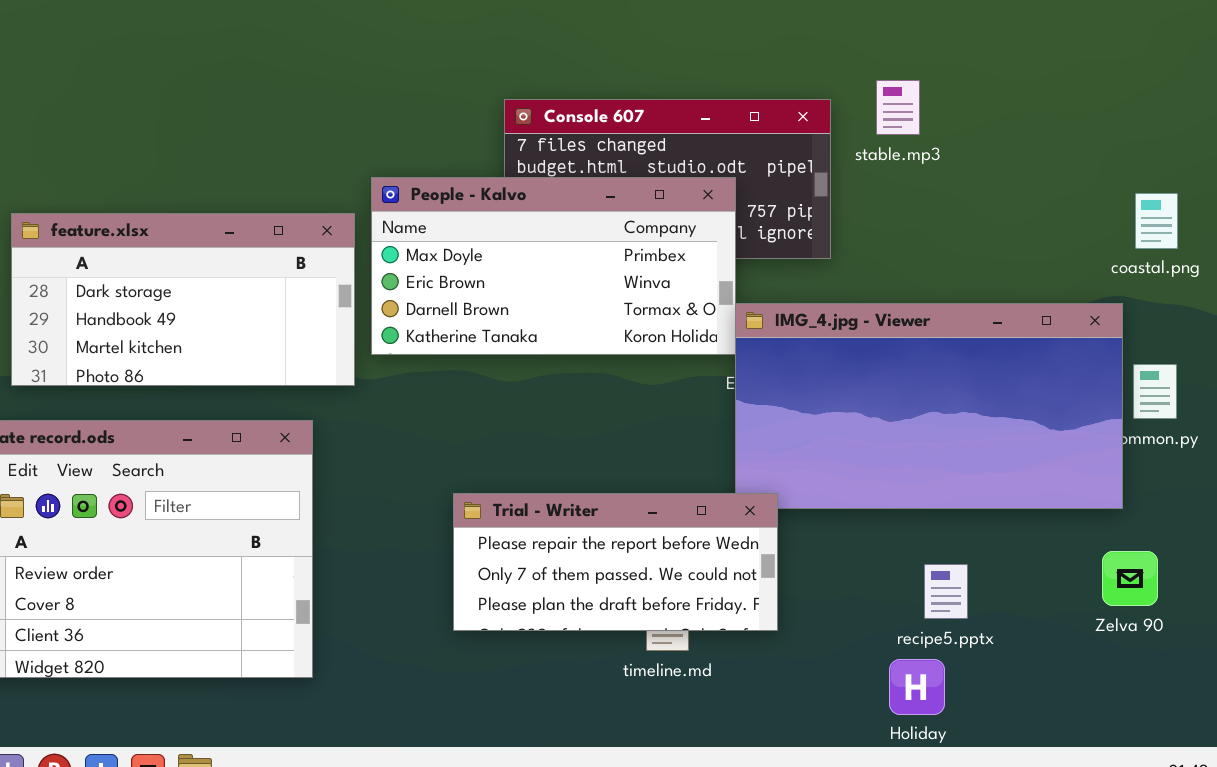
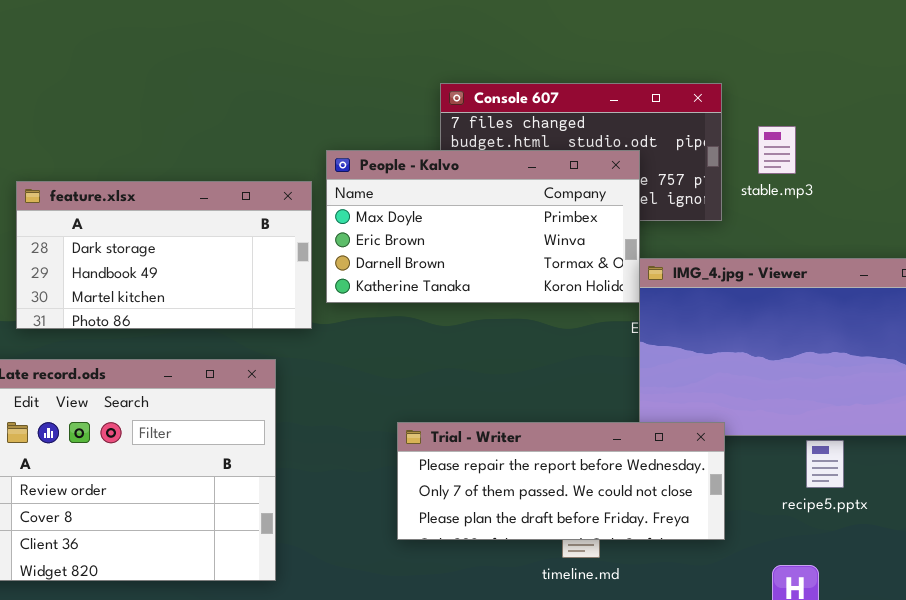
stable.mp3: [876,80,920,135] -> [758,126,796,174], moved
Trial - Writer: [453,493,778,631] -> [397,422,725,540], resized
recipe5.pptx: [924,564,968,619] -> [806,440,844,488], moved

